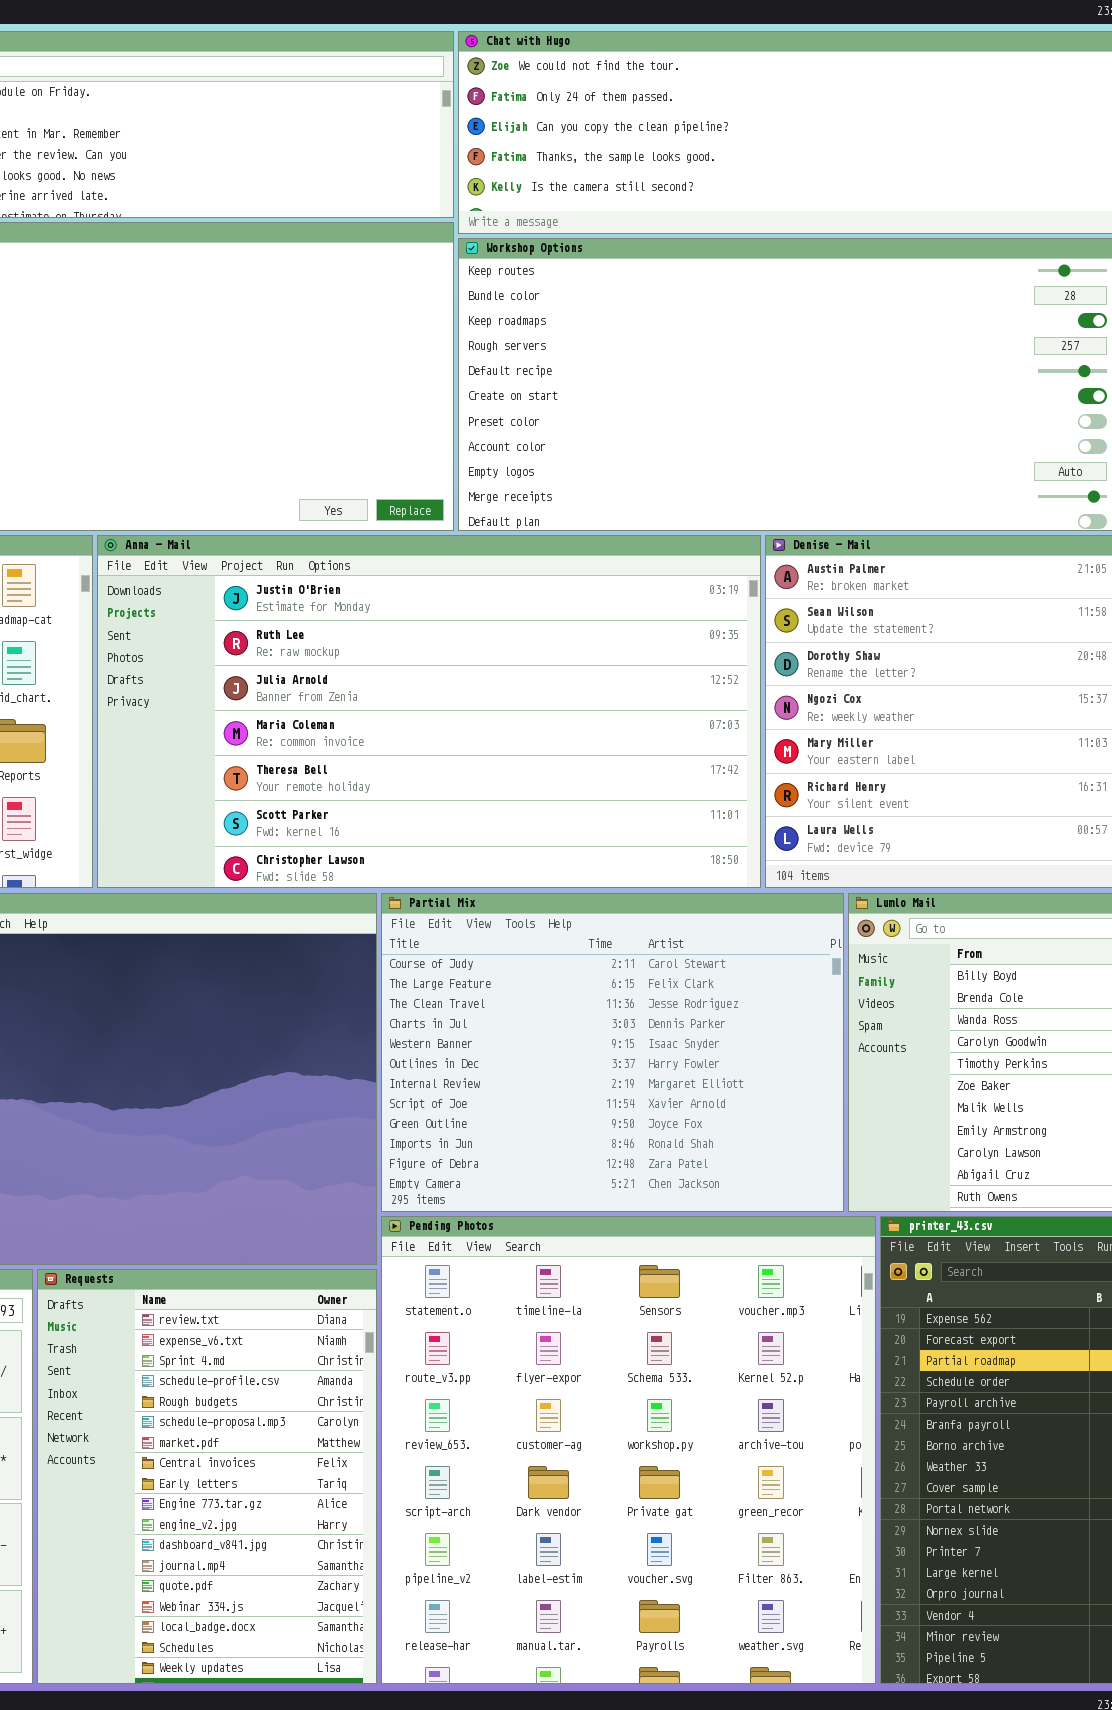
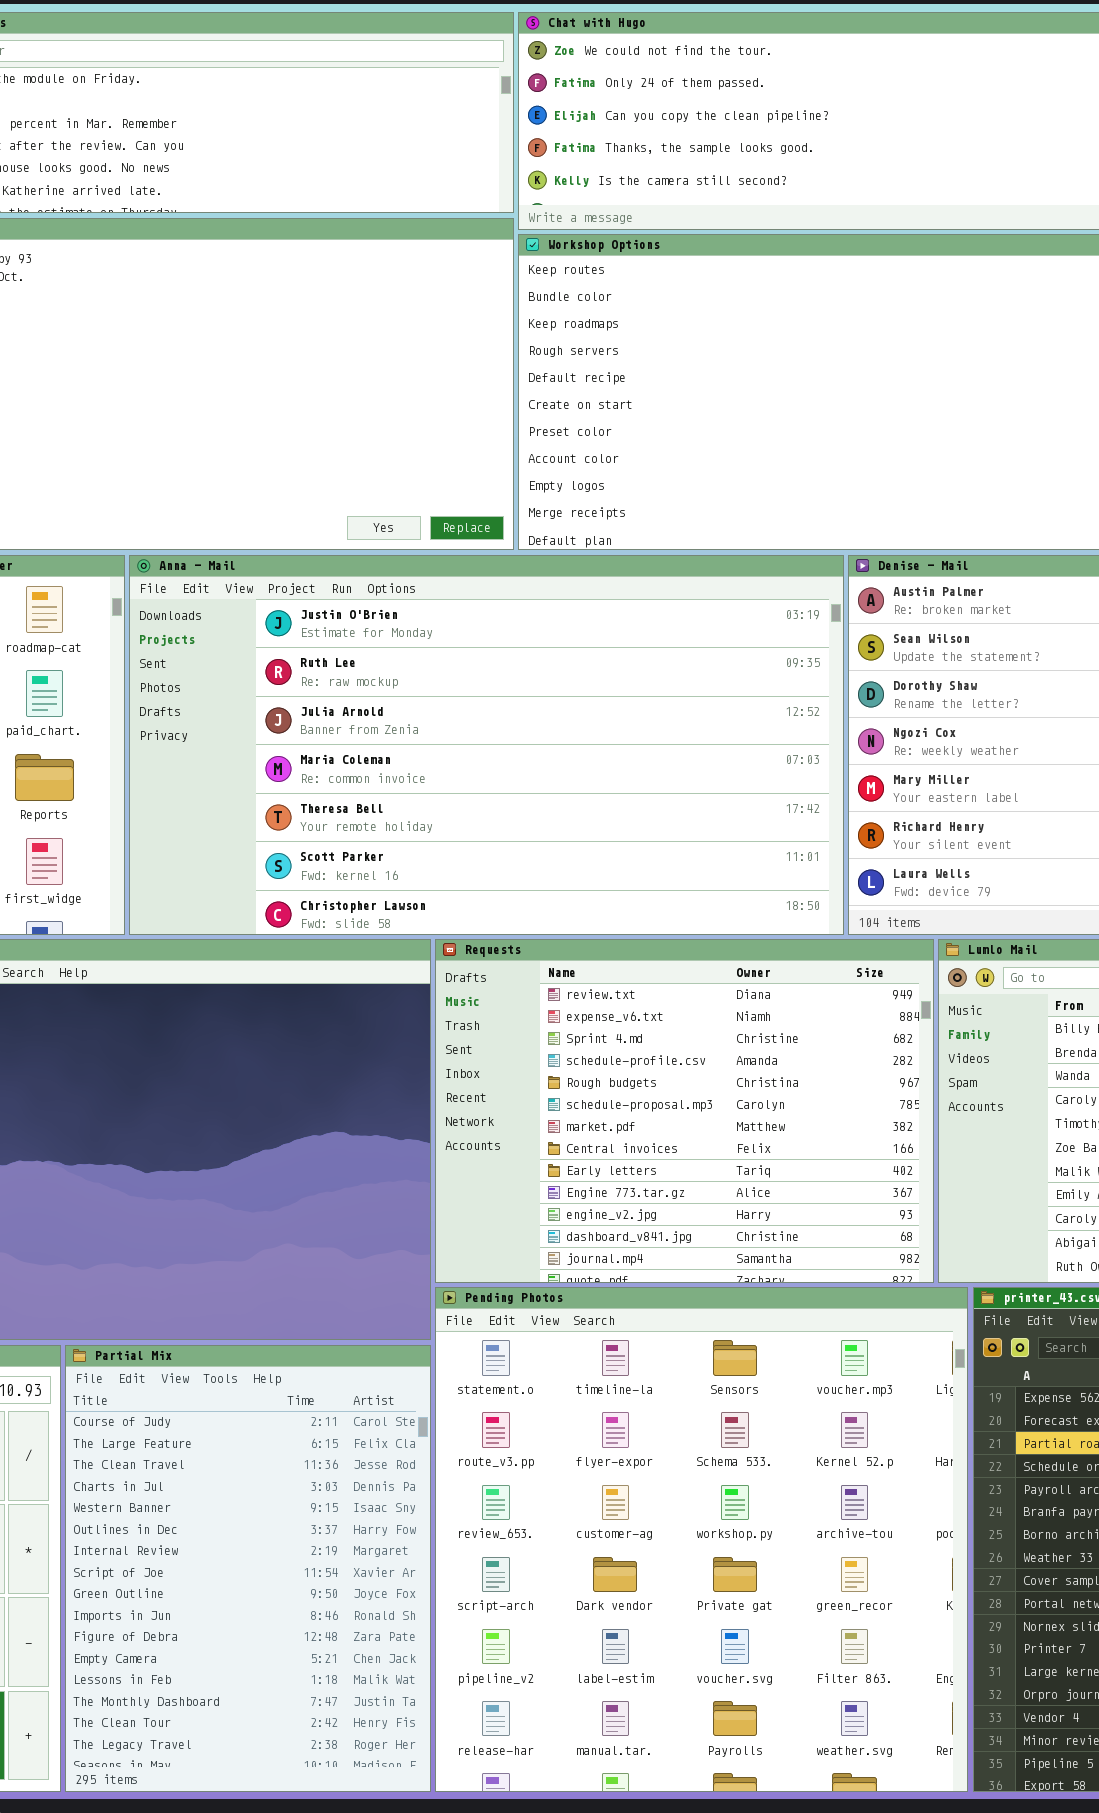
Partial Mix: [381,893,844,1212] -> [65,1345,431,1792], moved, resized
Requests: [37,1269,377,1684] -> [435,939,934,1283], moved, resized

